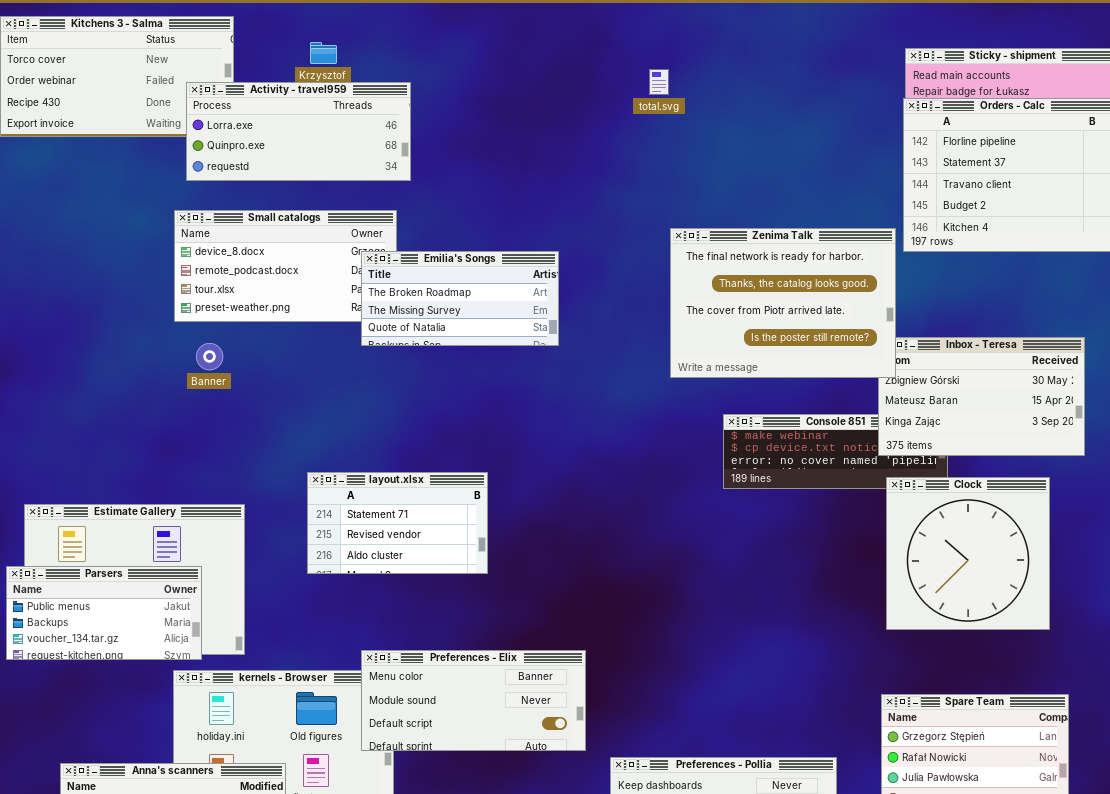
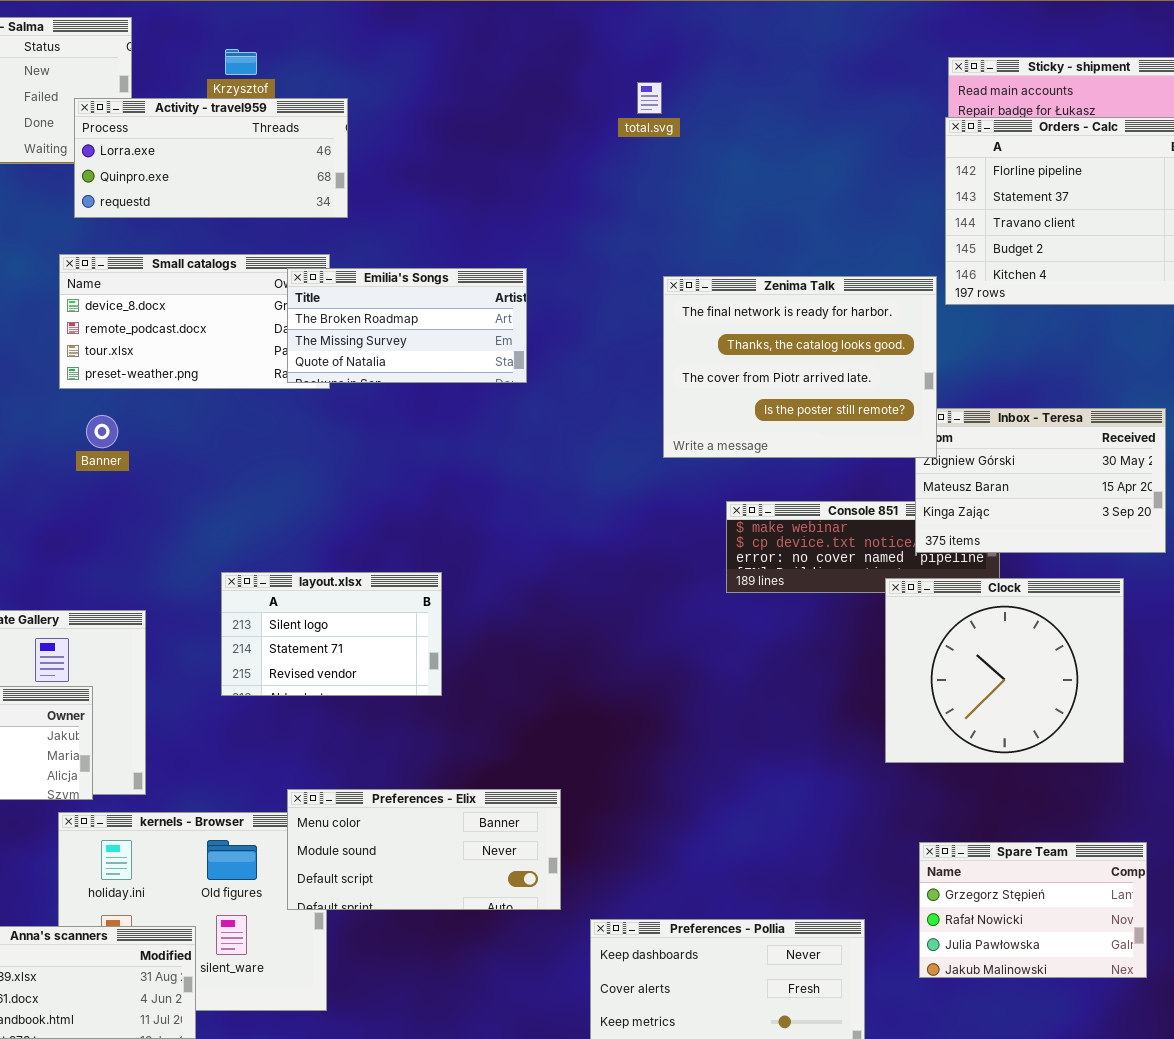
Emilia's Songs: [361,251,559,346] -> [287,268,527,383], moved
layout.xlsx: [307,472,488,574] -> [221,572,442,696], scrolled up 1 row
Clock: [886,477,1050,630] -> [885,578,1124,763], resized

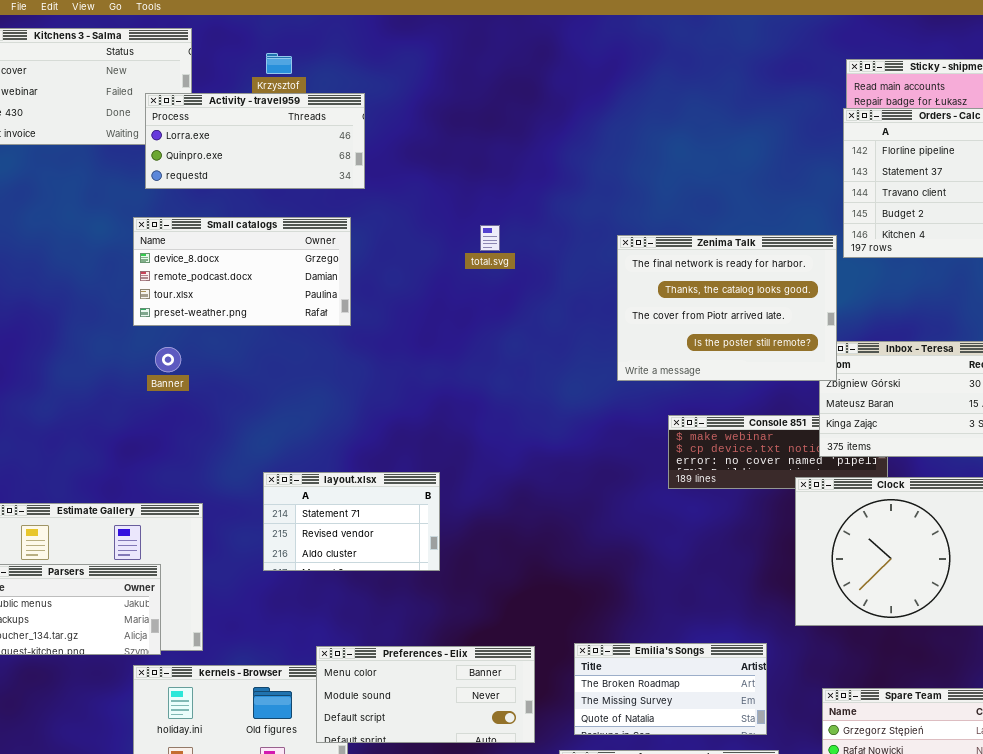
total.svg: [637,82,662,114] -> [480,225,500,251], moved
Emilia's Songs: [287,268,527,383] -> [574,643,767,735], moved
layout.xlsx: [221,572,442,696] -> [263,472,440,571], scrolled down 1 row

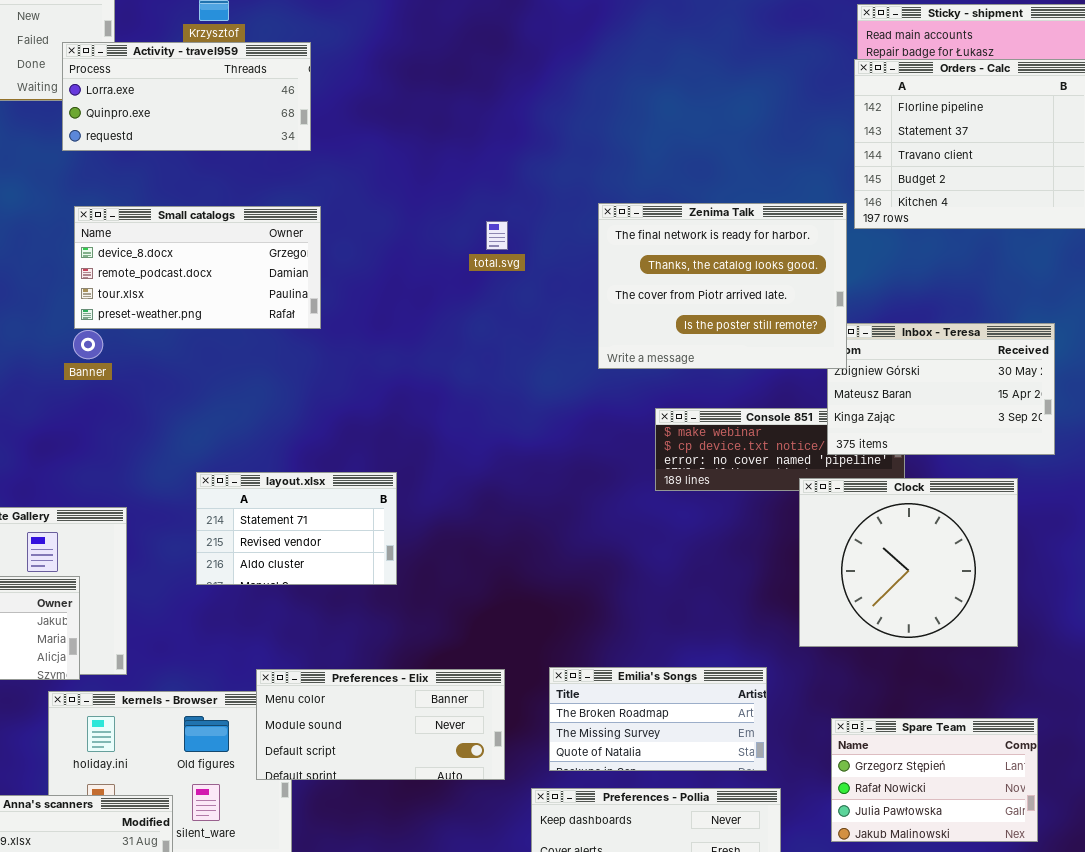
Small catalogs: [133,217,351,326] -> [74,206,321,329], moved
total.svg: [480,225,500,251] -> [486,221,508,250], moved

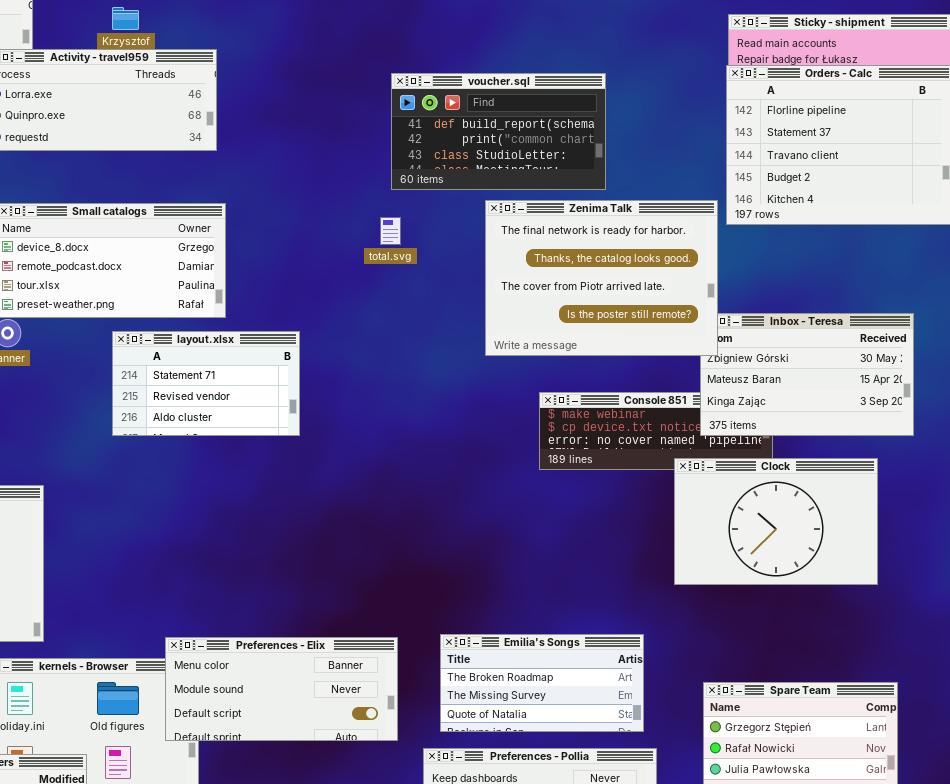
voucher.sql: none -> [391,73,606,190], opened
layout.xlsx: [196,472,397,585] -> [112,331,300,436], moved
Clock: [799,478,1018,647] -> [674,458,878,585], resized

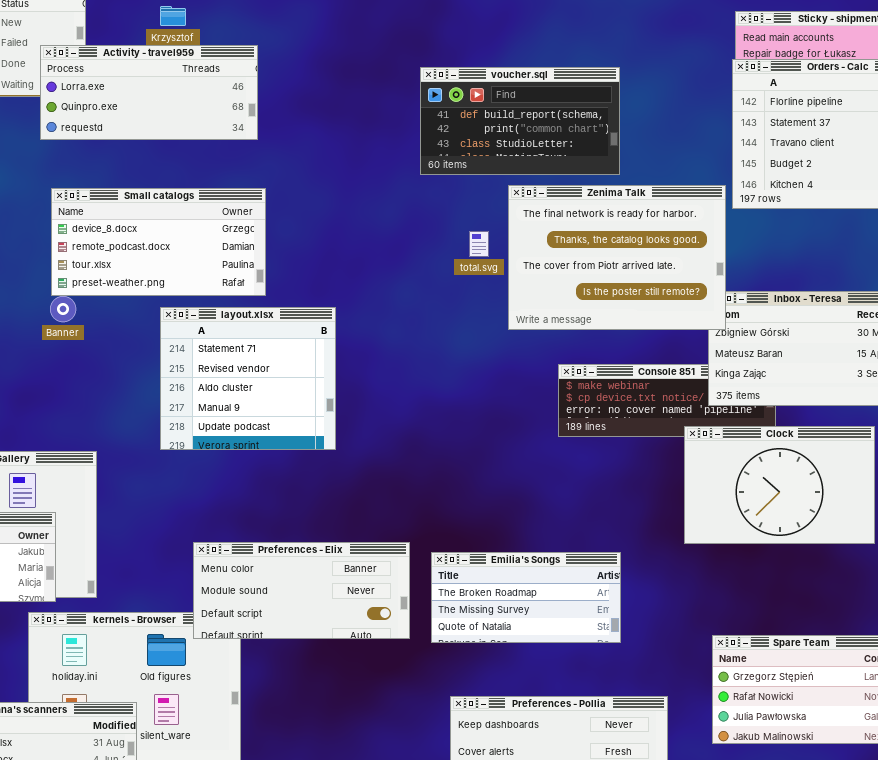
total.svg: [380,217,401,245] -> [469,231,489,257], moved
layout.xlsx: [112,331,300,436] -> [160,307,336,450], resized
Emilia's Songs: [440,634,644,732] -> [431,552,621,643], moved
Preferences - Elix: [165,637,398,741] -> [193,542,410,639], moved

